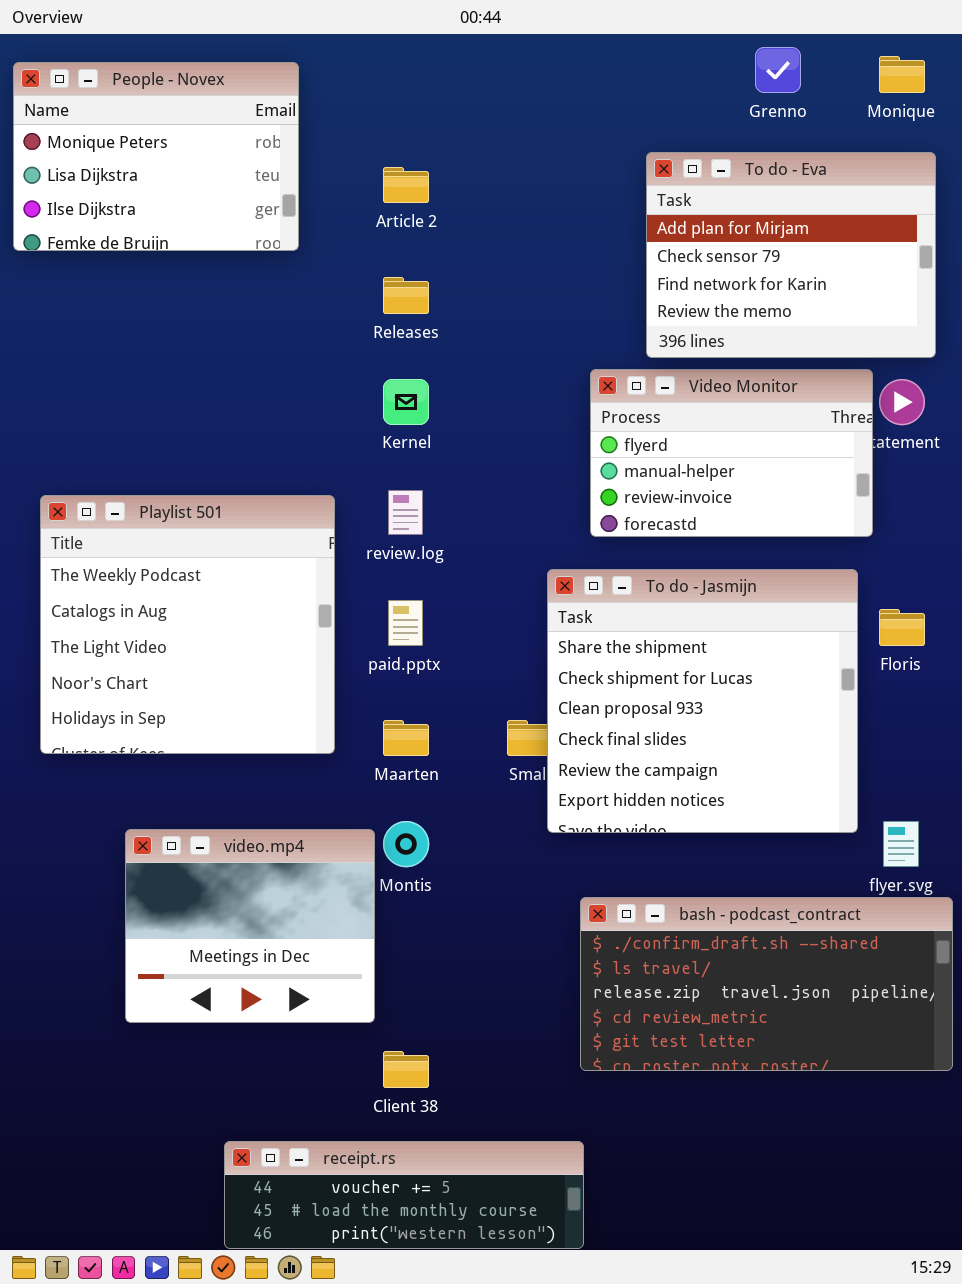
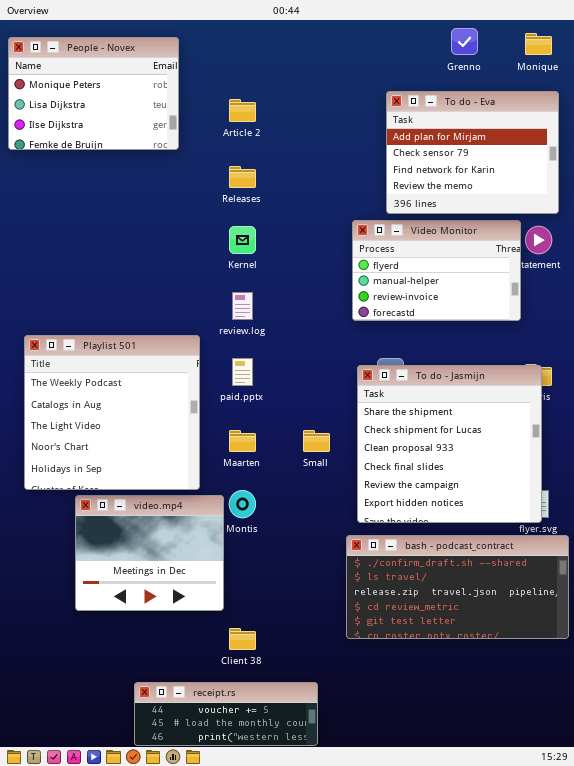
Playlist 501: [40,495,335,754] -> [24,335,200,490], moved
To do - Jasmijn: [547,569,858,833] -> [357,365,542,523], moved
receipt.rs: [224,1141,584,1249] -> [134,682,318,746], resized

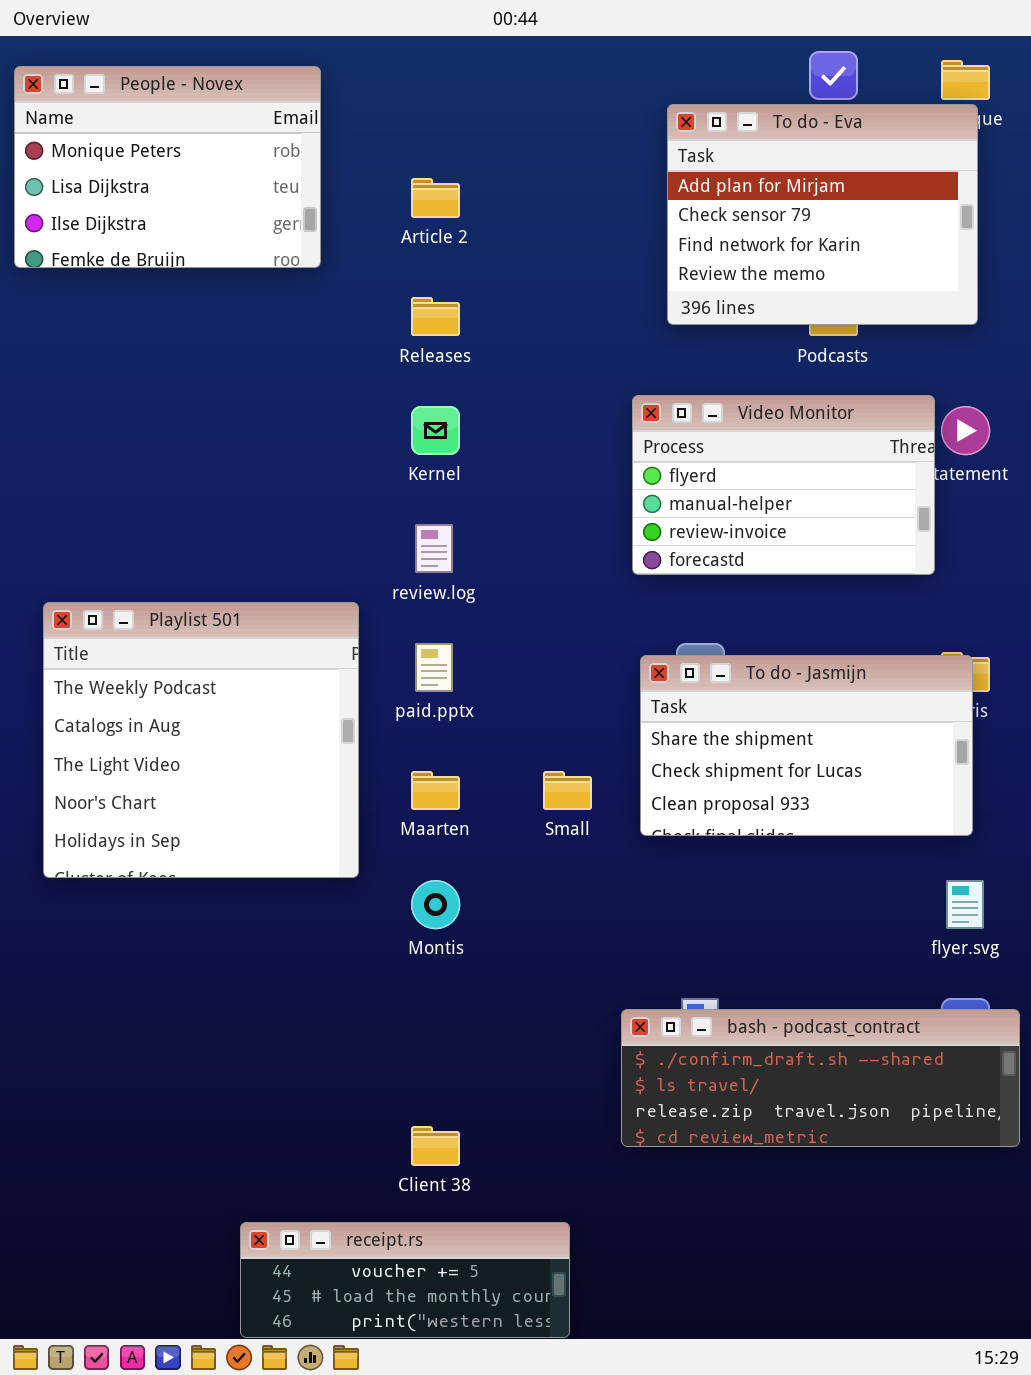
To do - Eva: [386,91,559,214] -> [667,104,978,325], moved
To do - Jasmijn: [357,365,542,523] -> [640,655,973,836], resized
video.mp4: [75,495,224,611] -> none, closed
bash - podcast_contract: [346,535,569,639] -> [621,1009,1020,1147], resized

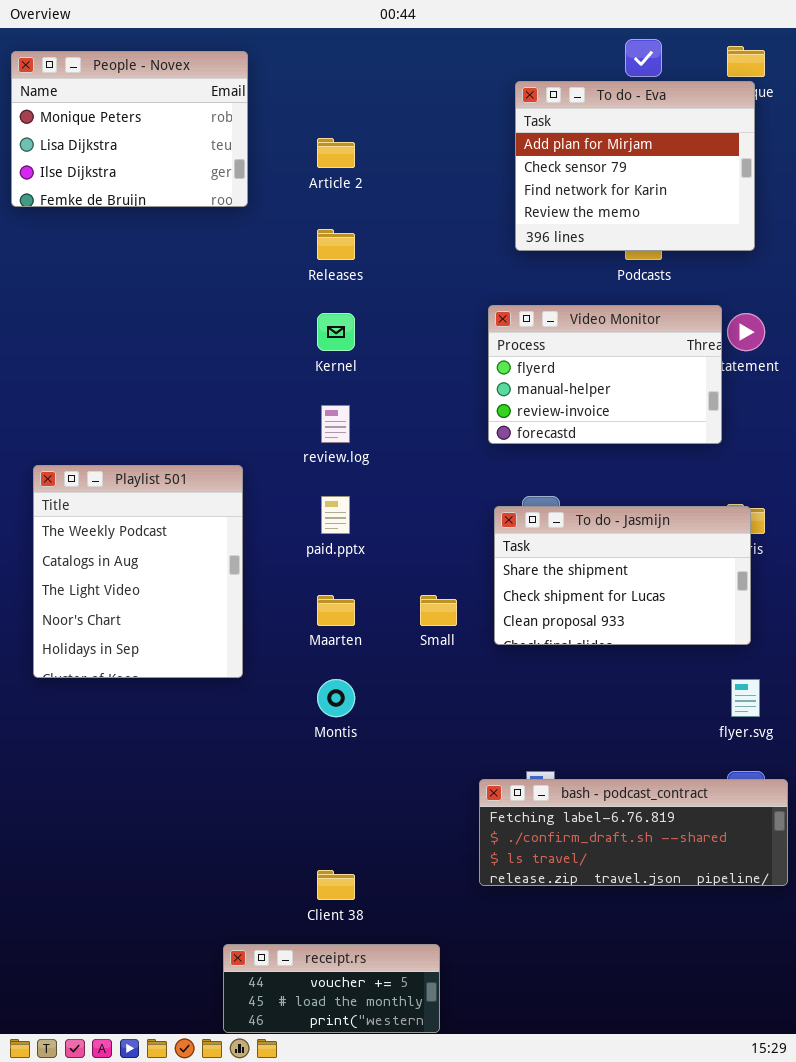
Playlist 501: [43,602,359,878] -> [33,465,243,678], resized
bash - podcast_contract: [621,1009,1020,1147] -> [479,779,788,886], scrolled up 1 row
receipt.rs: [240,1222,570,1338] -> [223,944,440,1033], resized

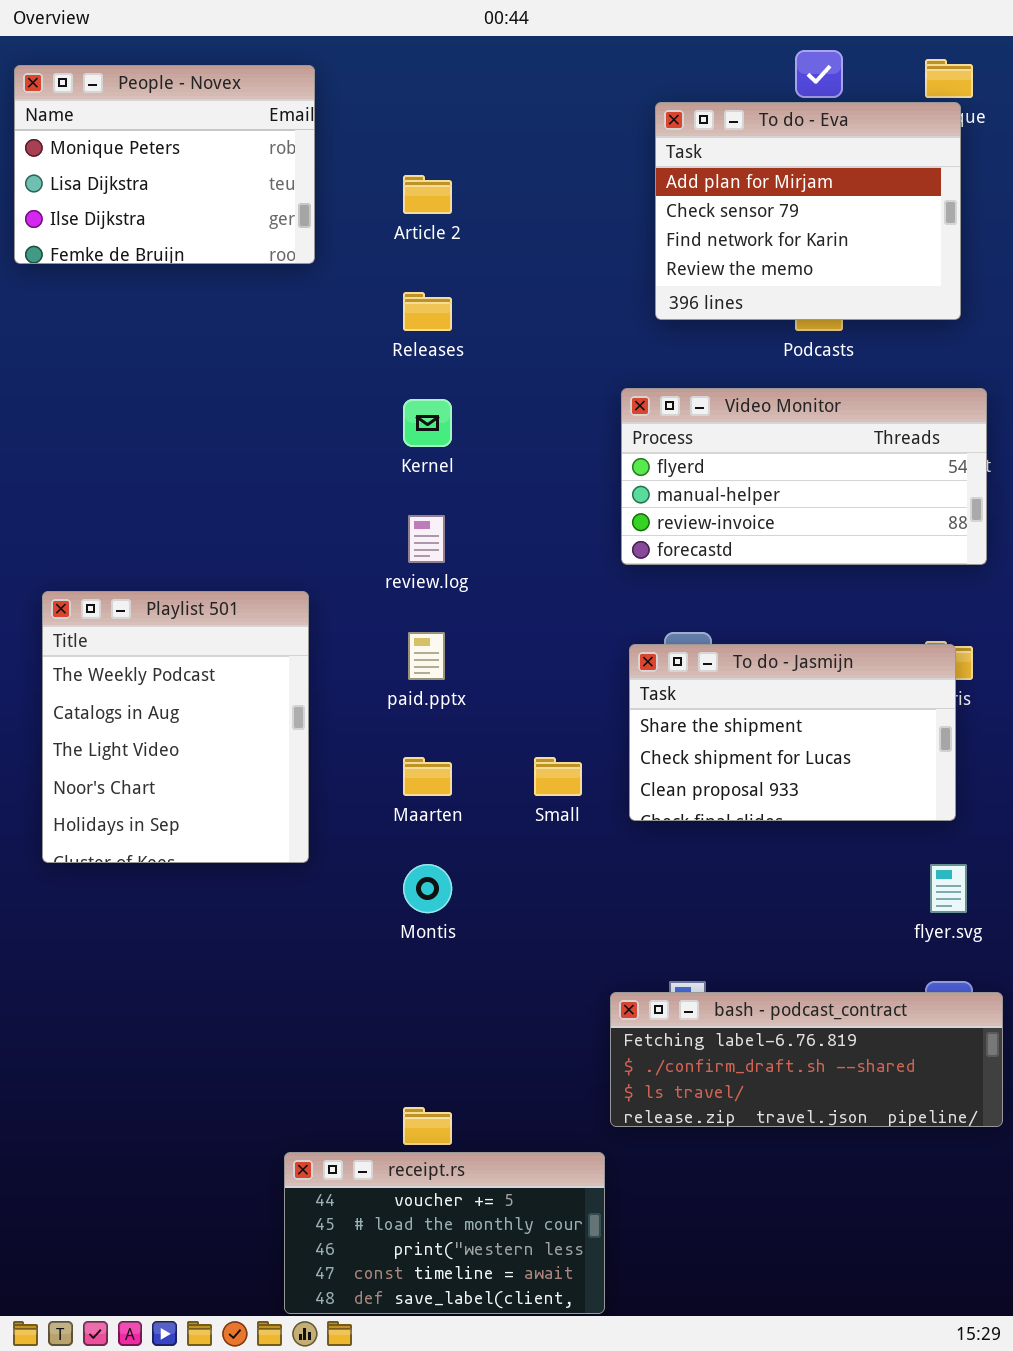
Video Monitor: [488,305,722,444] -> [621,388,987,565], resized
receipt.rs: [223,944,440,1033] -> [284,1152,605,1314], resized

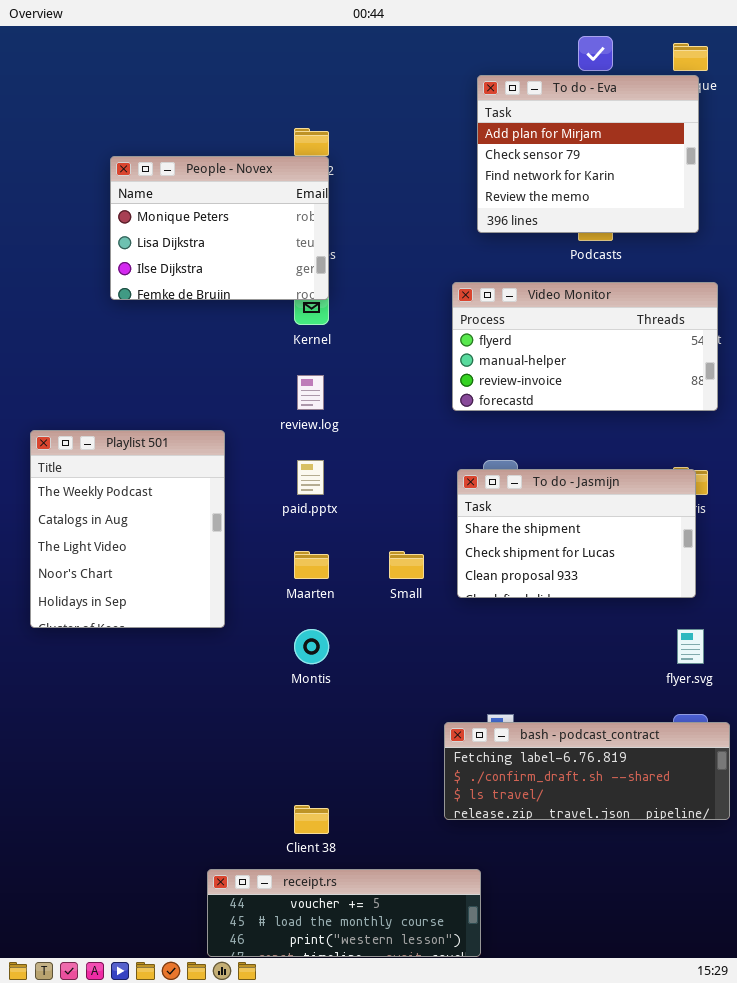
People - Novex: [14,65,315,264] -> [110,156,329,300], moved
receipt.rs: [284,1152,605,1314] -> [207,869,481,957], resized

